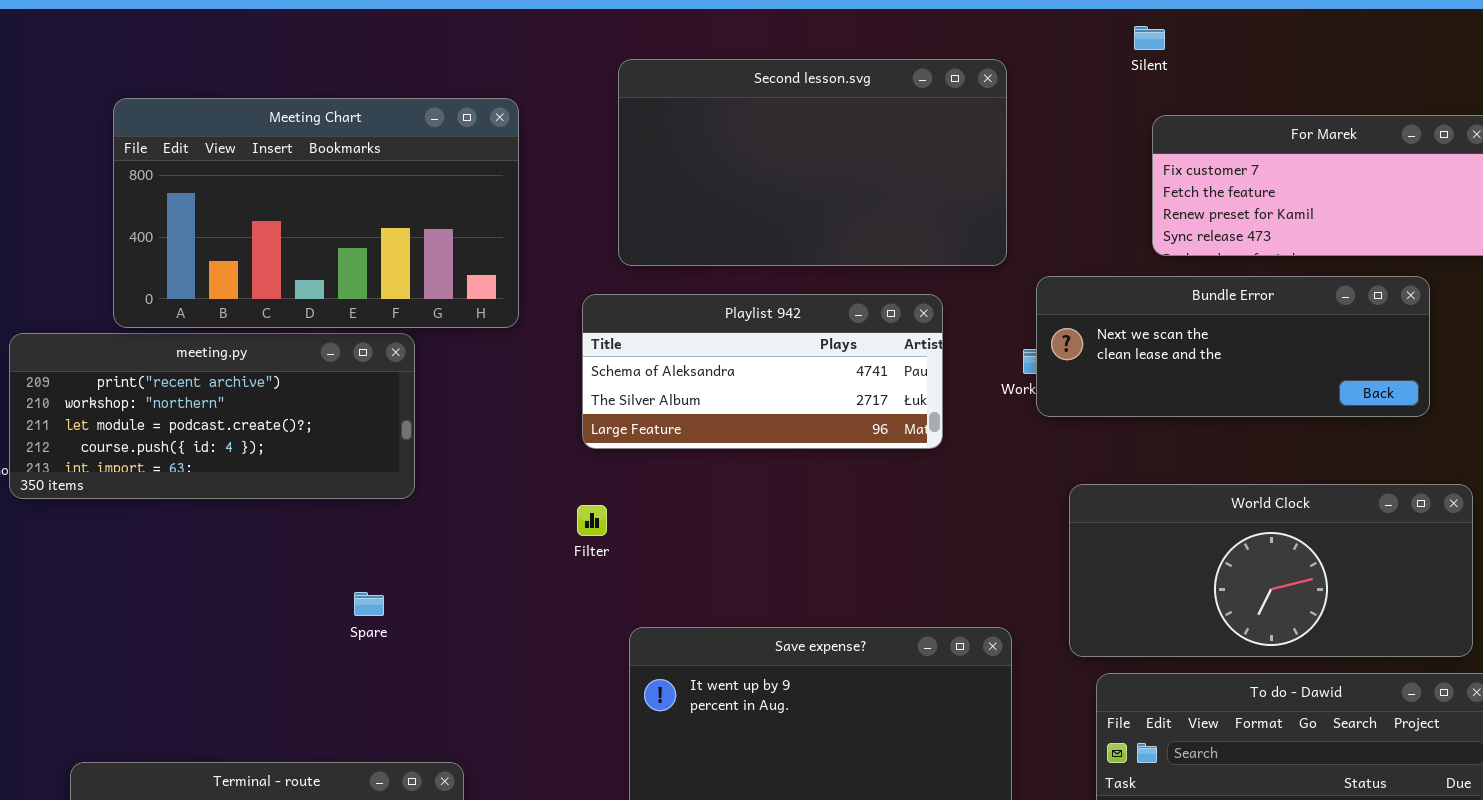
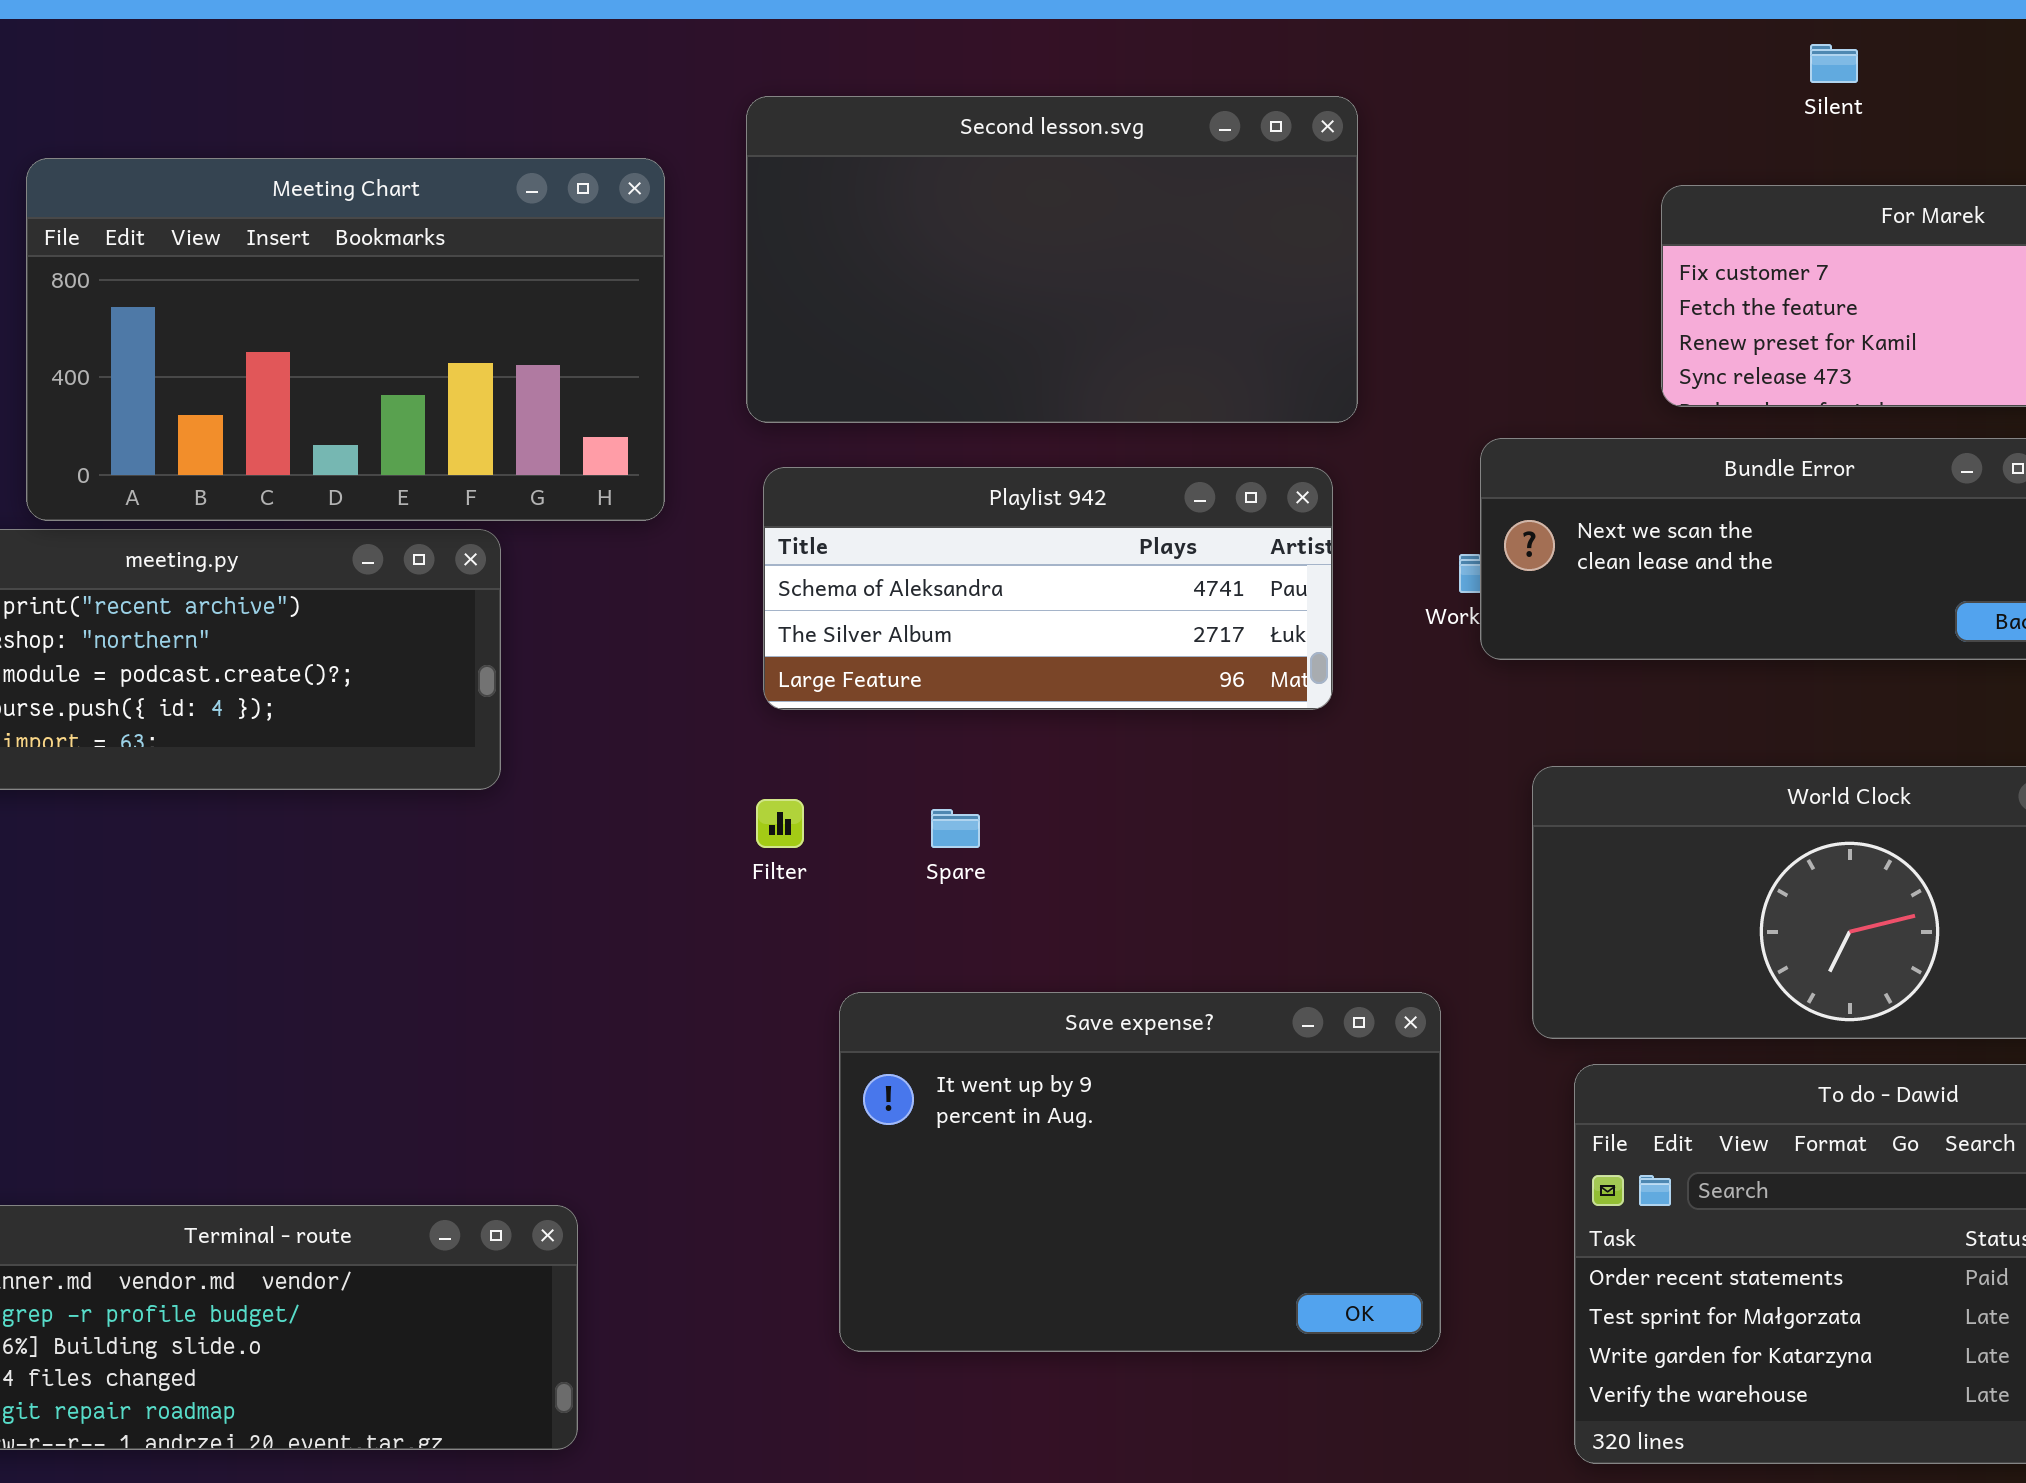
Silent: [1134,26,1165,50] -> [1810,44,1858,83], moved
Second lesson.svg: [618,59,1007,266] -> [746,96,1358,423], moved
Spare: [354,592,384,616] -> [931,809,980,848], moved

